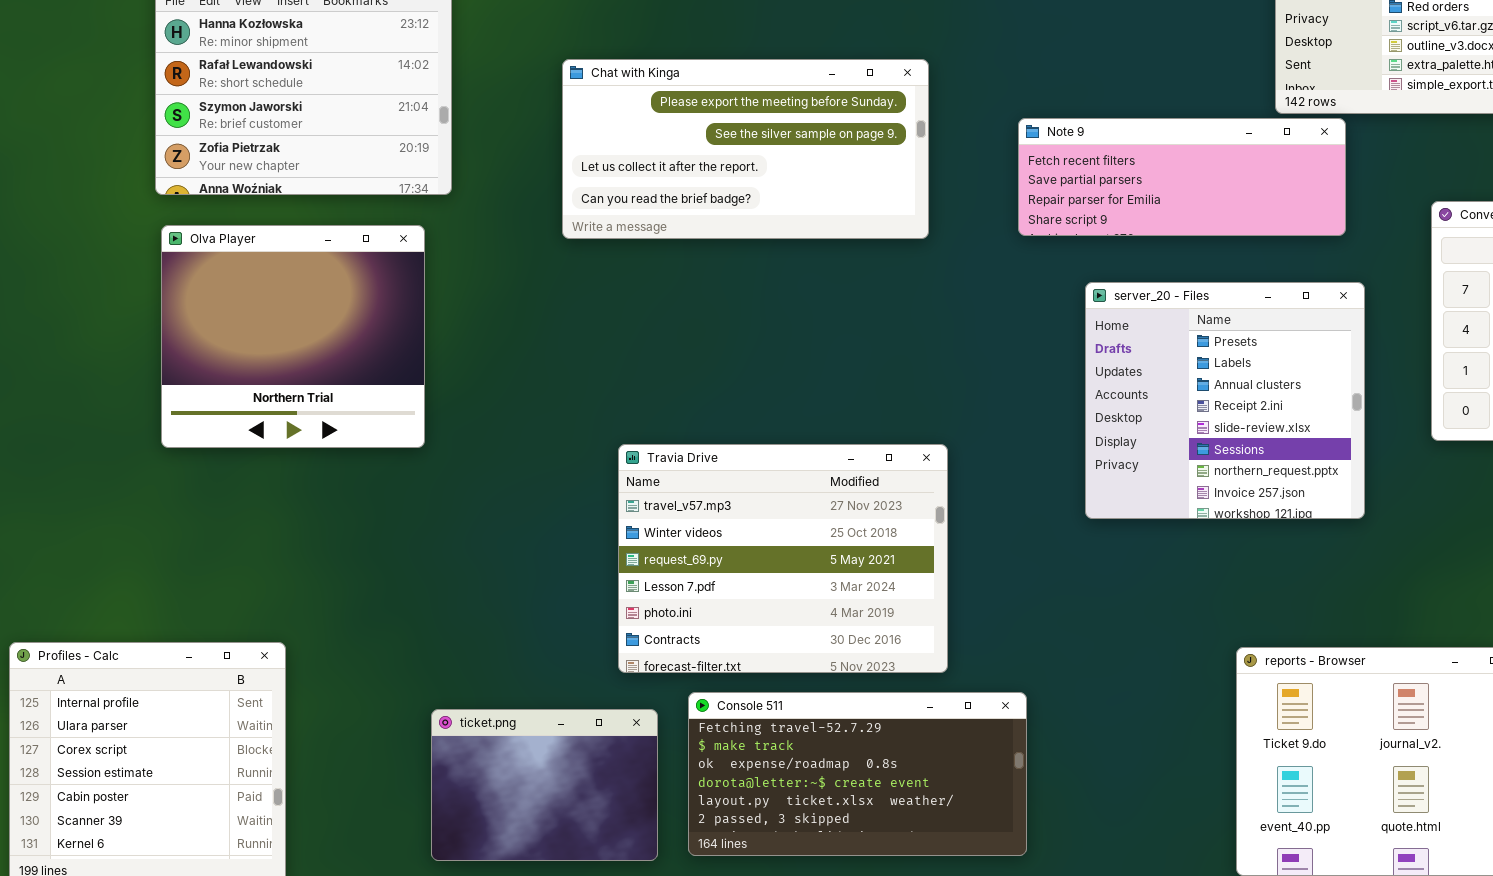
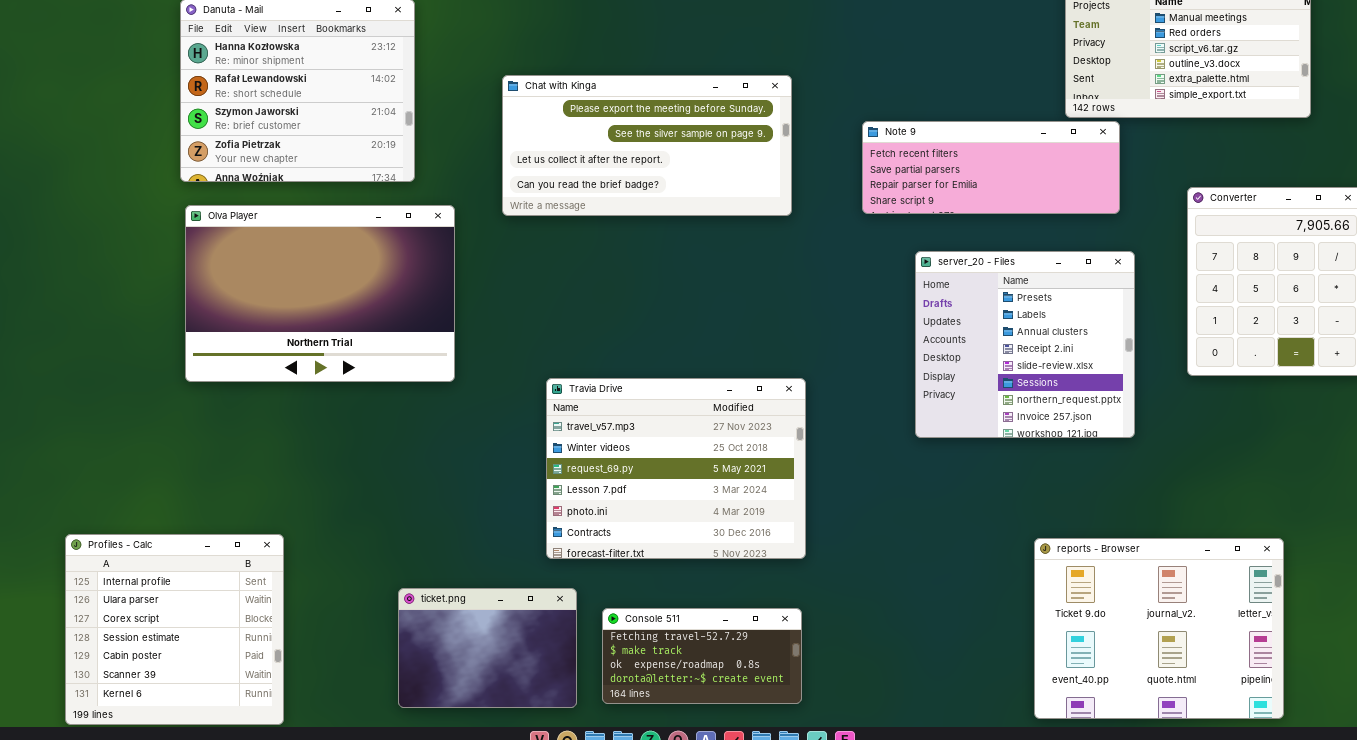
Olva Player: [161,225,425,448] -> [185,205,455,382], resized
Console 511: [688,692,1027,856] -> [602,608,802,704], resized

